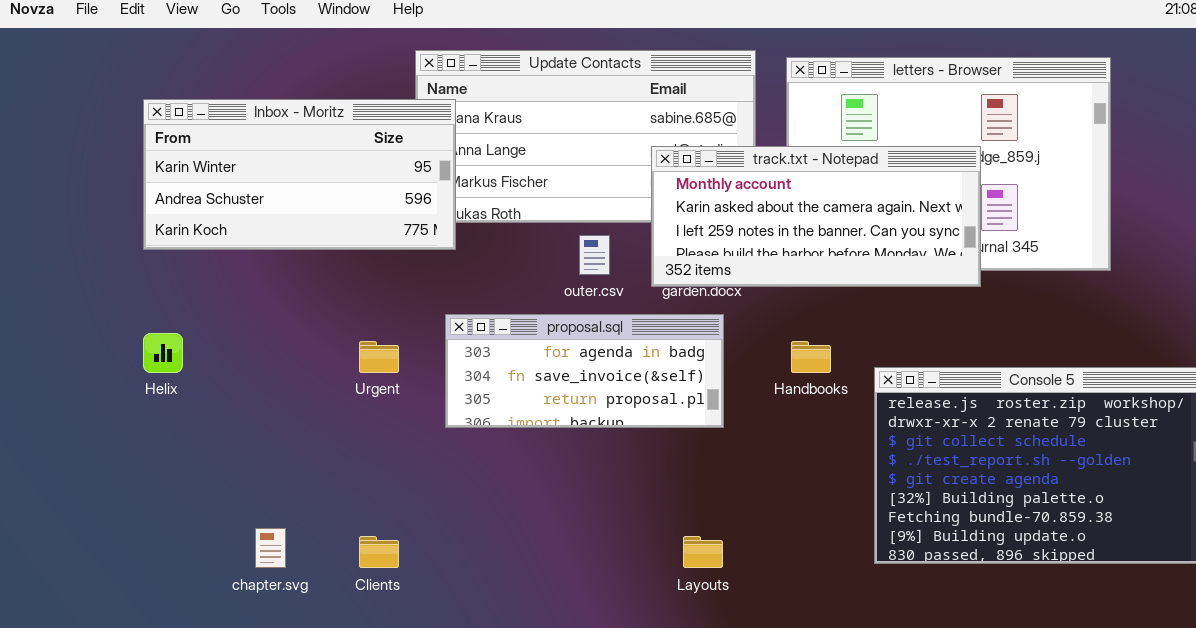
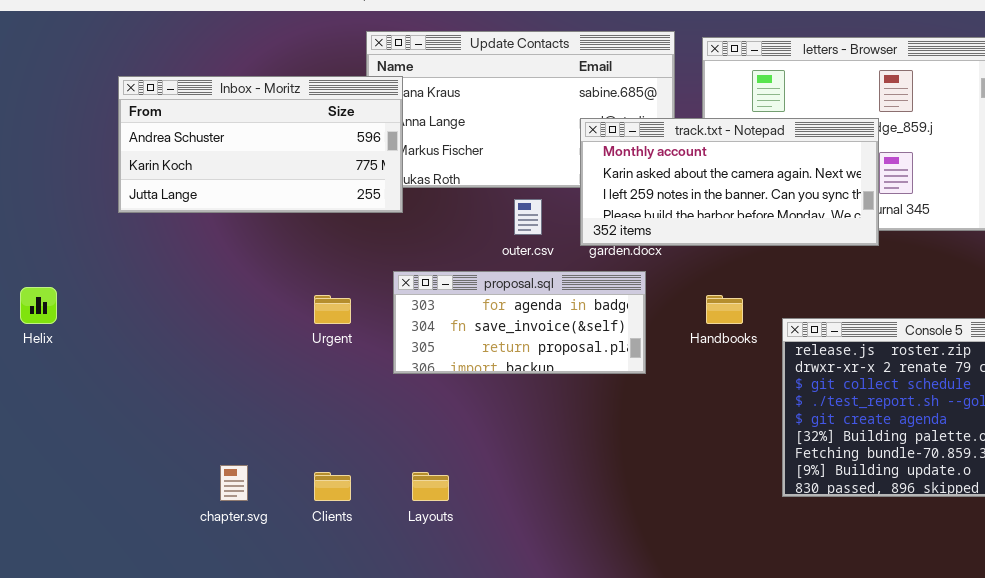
Inbox - Moritz: [143,99,456,250] -> [118,76,403,213], scrolled down 1 row
Helix: [143,333,183,373] -> [20,287,57,324], moved
Layouts: [683,536,723,568] -> [412,472,449,501], moved

